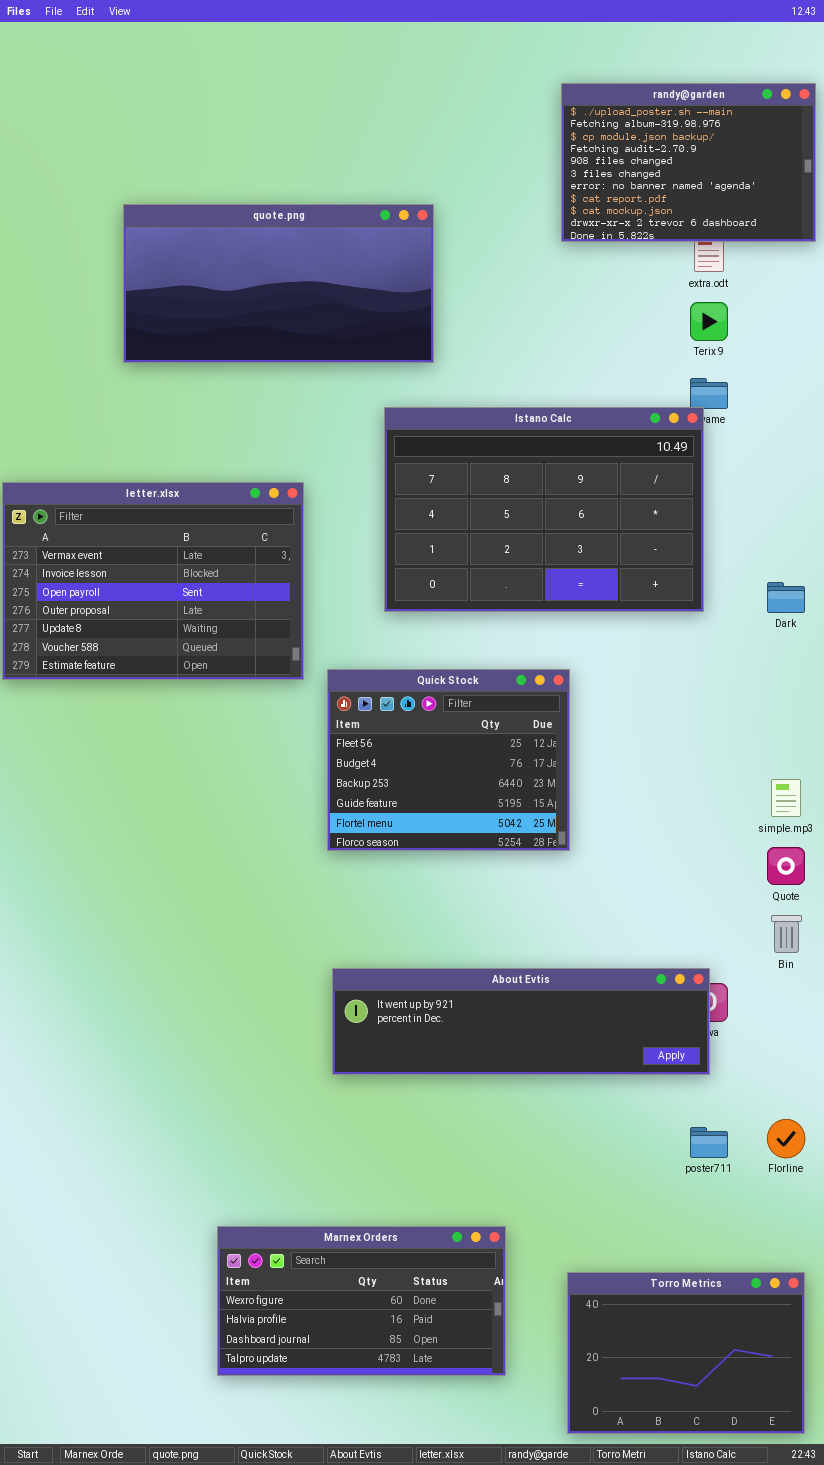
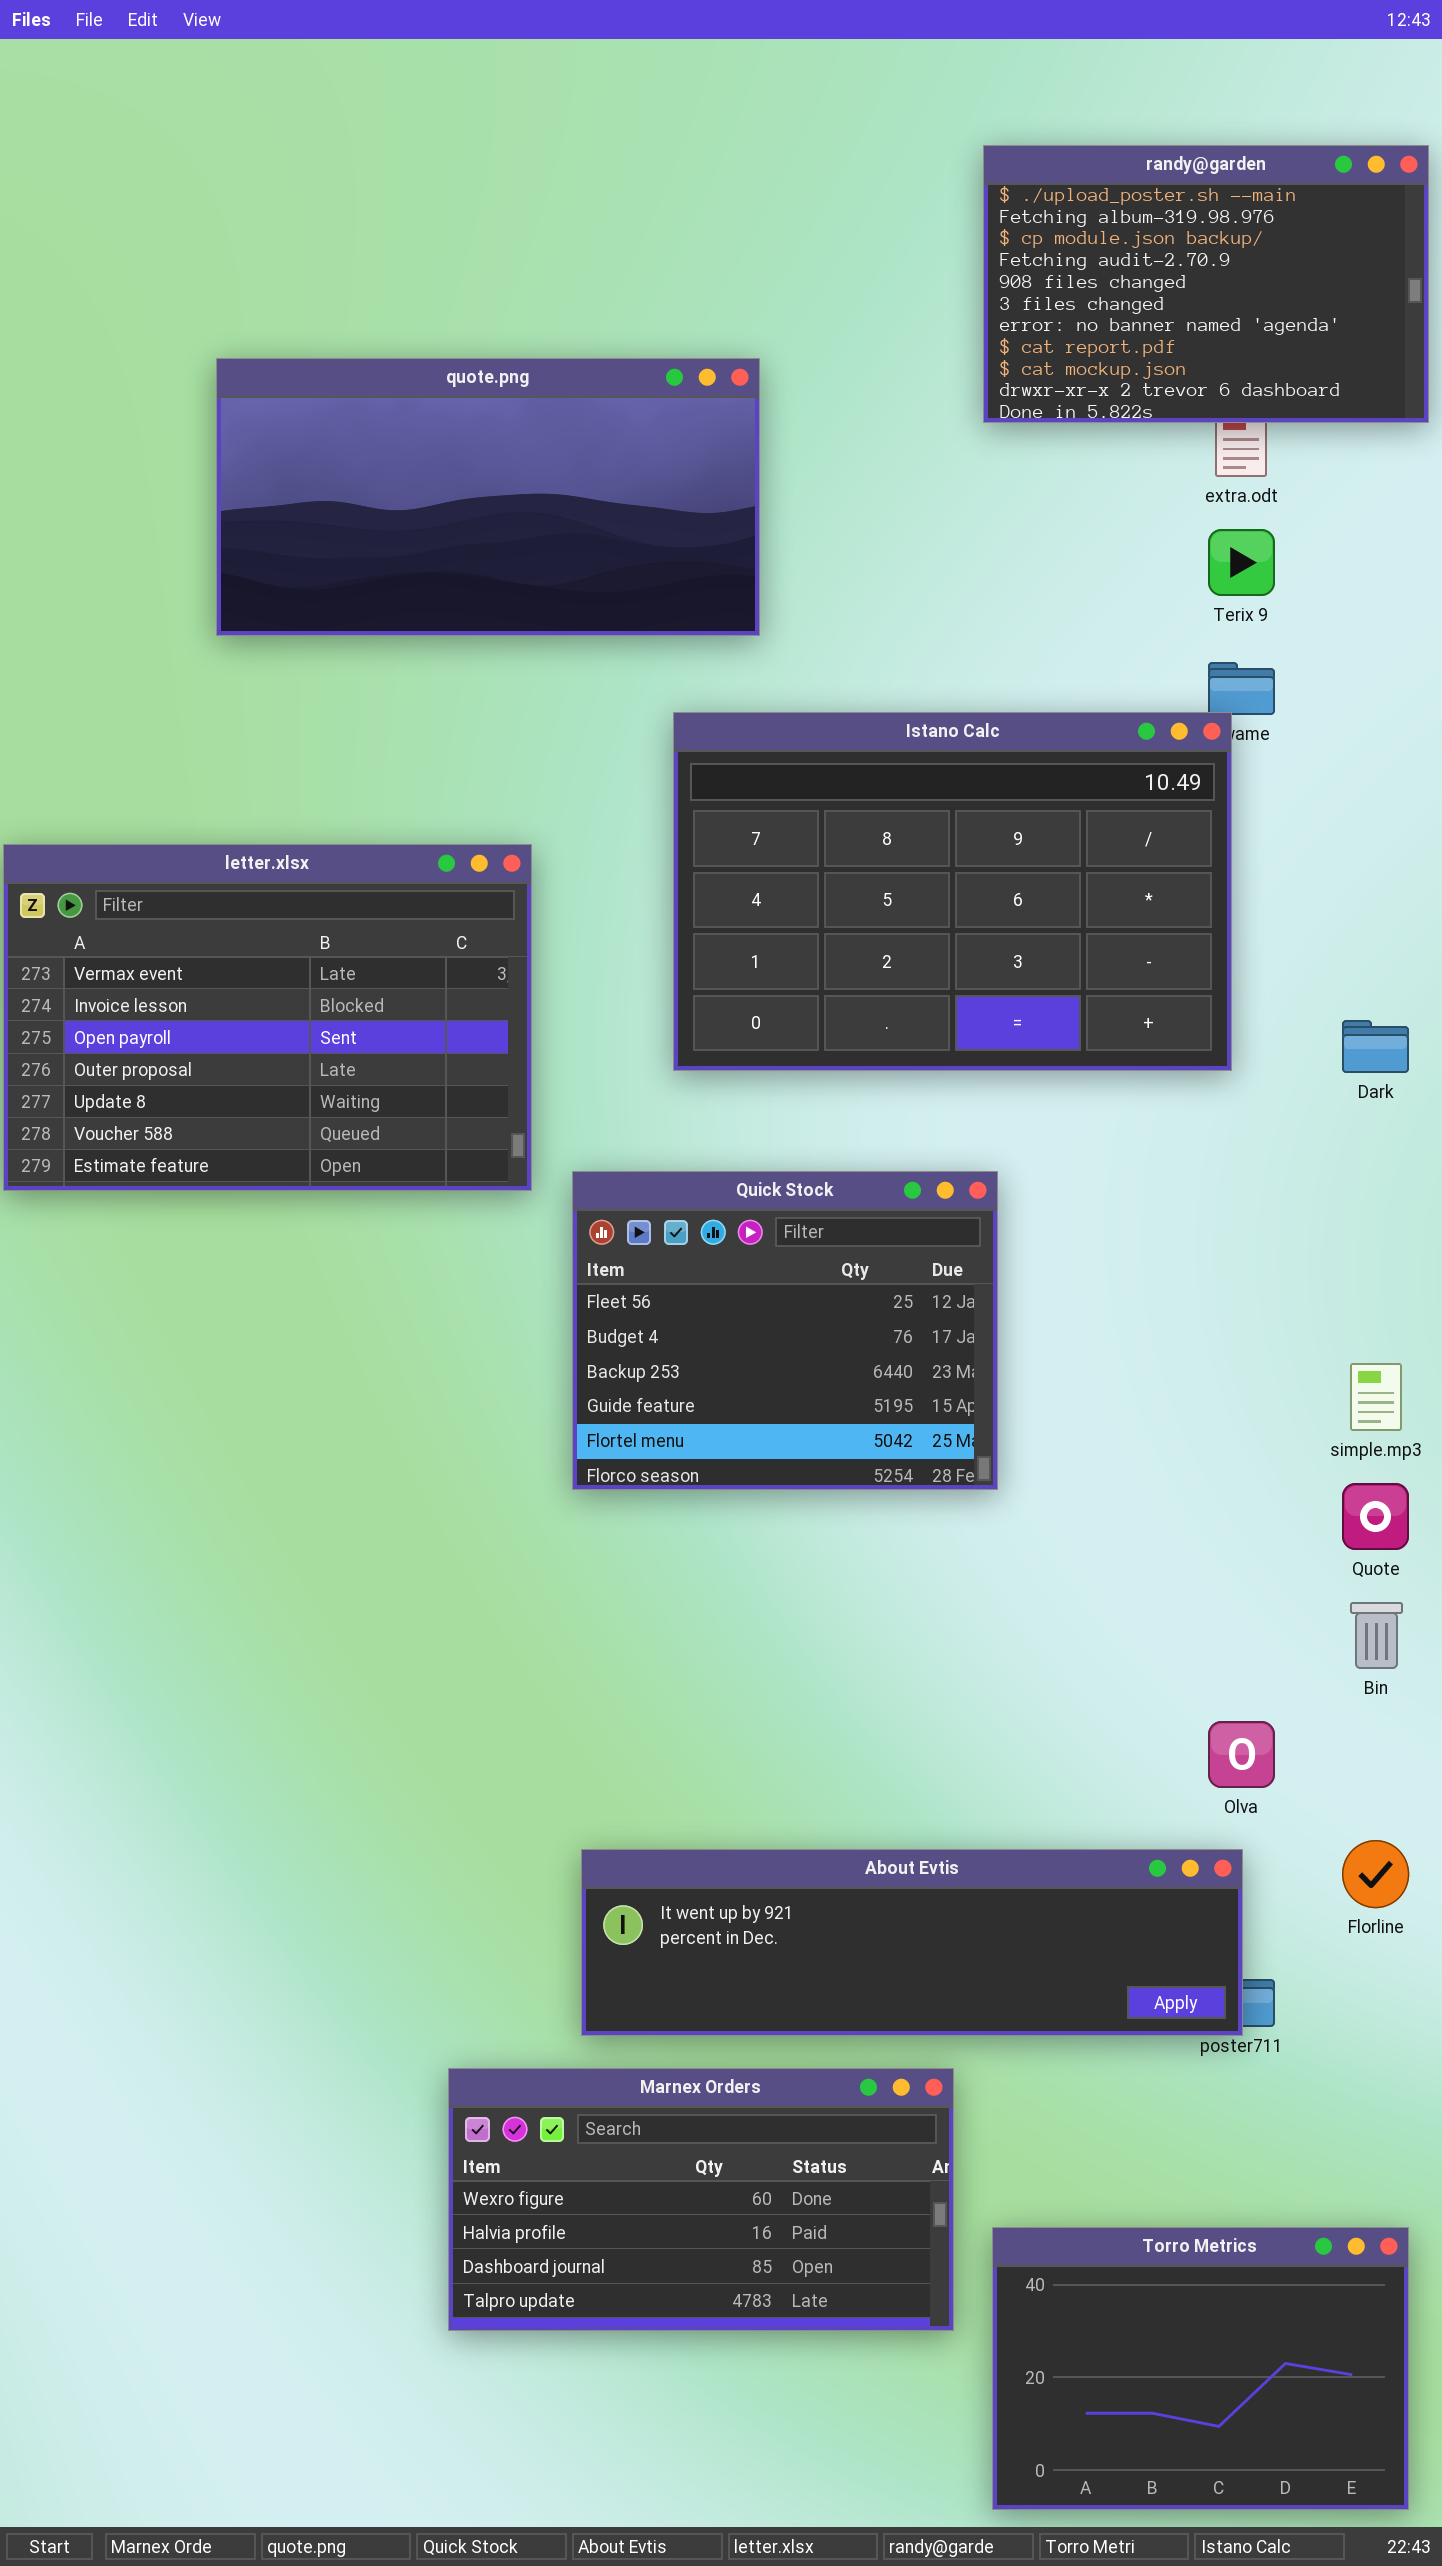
About Evtis: [332,968,710,1075] -> [581,1849,1243,2036], moved
Florline: [767,1119,805,1158] -> [1342,1840,1409,1908], moved
Marnex Orders: [217,1226,506,1376] -> [448,2068,954,2331], moved

